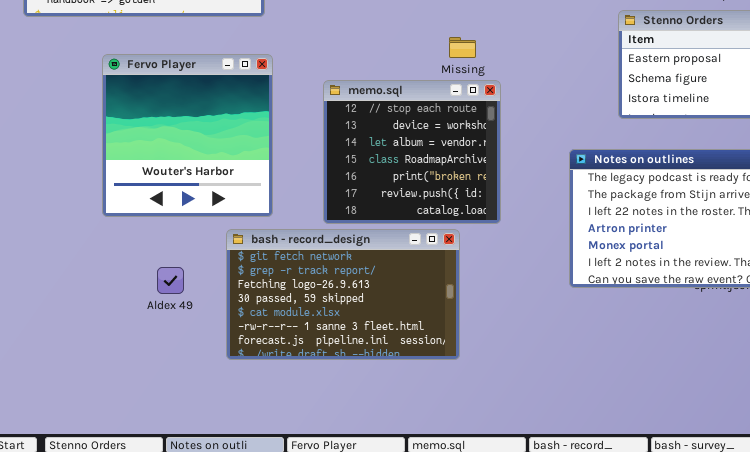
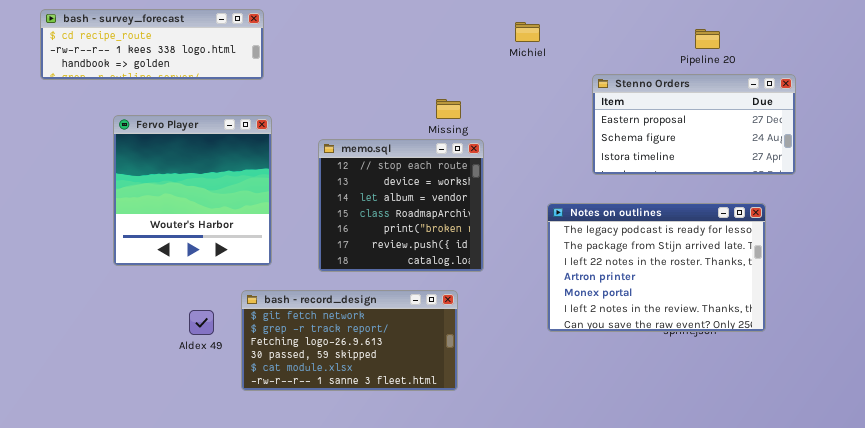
bash - record_design: [226,229,460,360] -> [241,290,458,391], moved, resized
Aldex 49: [157,267,184,294] -> [189,310,214,335], moved

